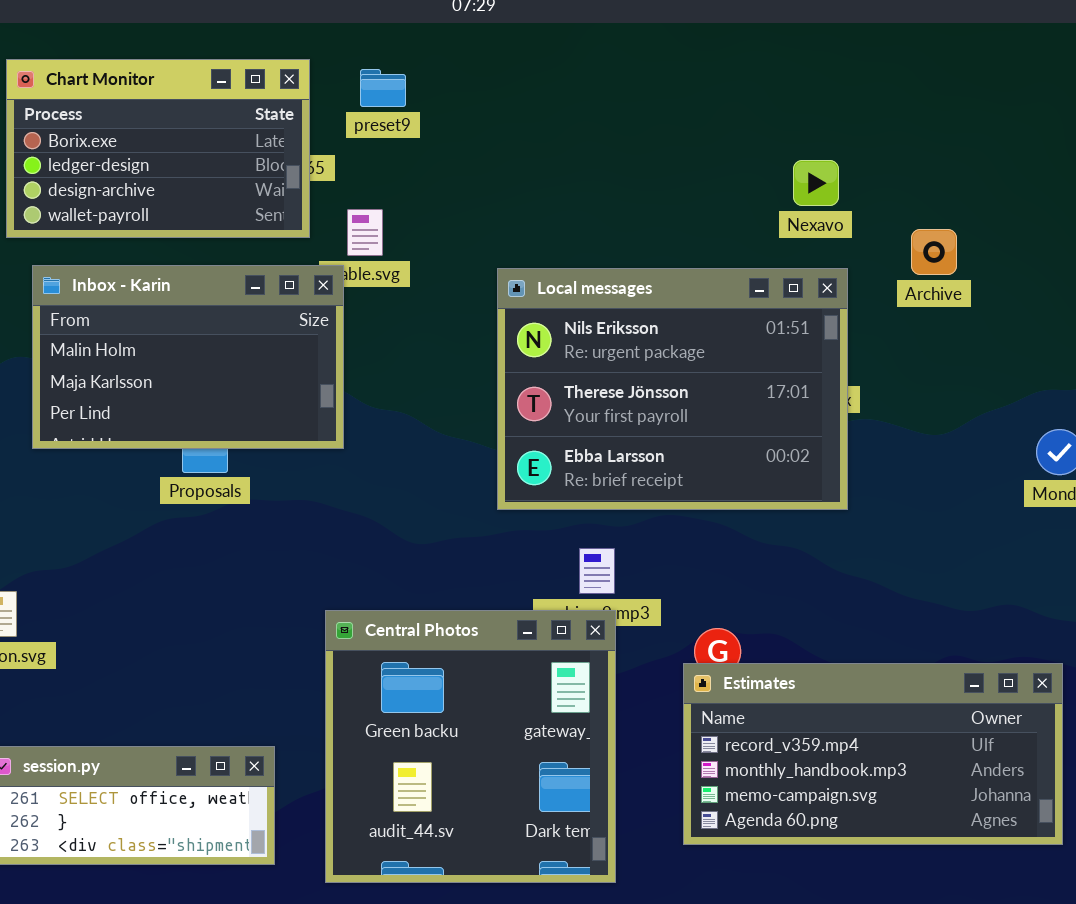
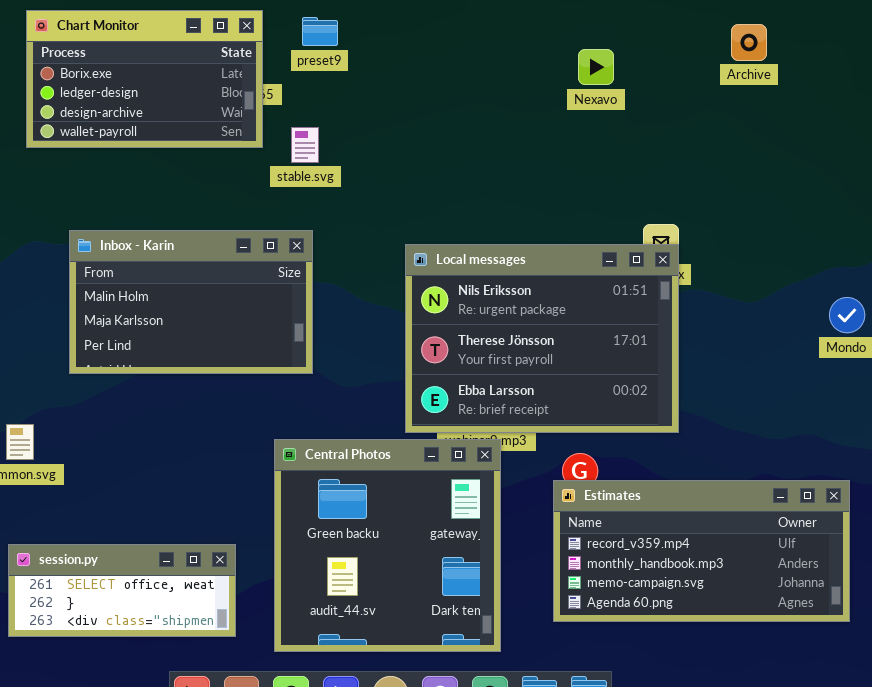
Nexavo: [793,160,839,206] -> [578,49,614,85], moved
Archive: [911,229,957,275] -> [731,24,767,61], moved
Inbox - Karin: [32,265,344,449] -> [69,230,313,374], moved
Local messages: [497,268,848,510] -> [405,244,679,433], moved

